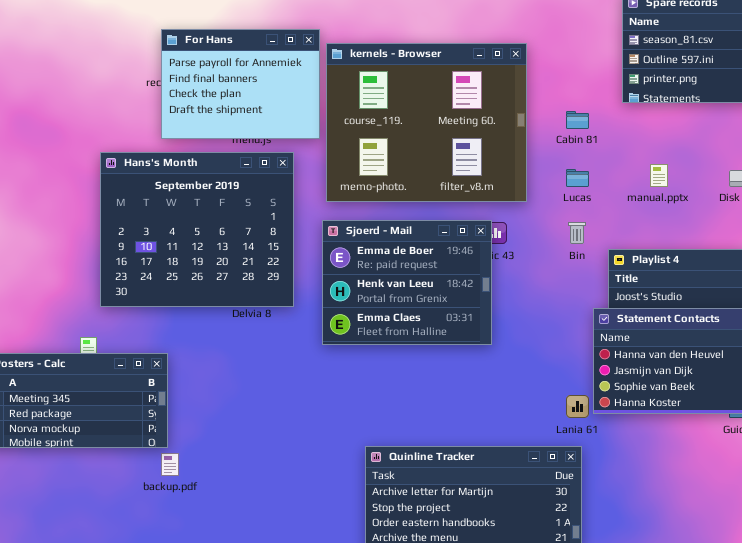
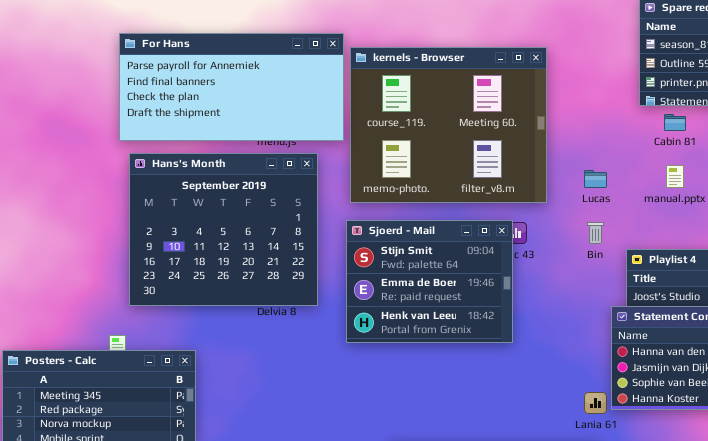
For Hans: [161,29,320,139] -> [119,33,344,141], resized
Cabin 81: [566,111,589,129] -> [664,114,686,131], moved
Sjoerd - Mail: [322,220,492,345] -> [346,220,513,343], scrolled up 1 row

